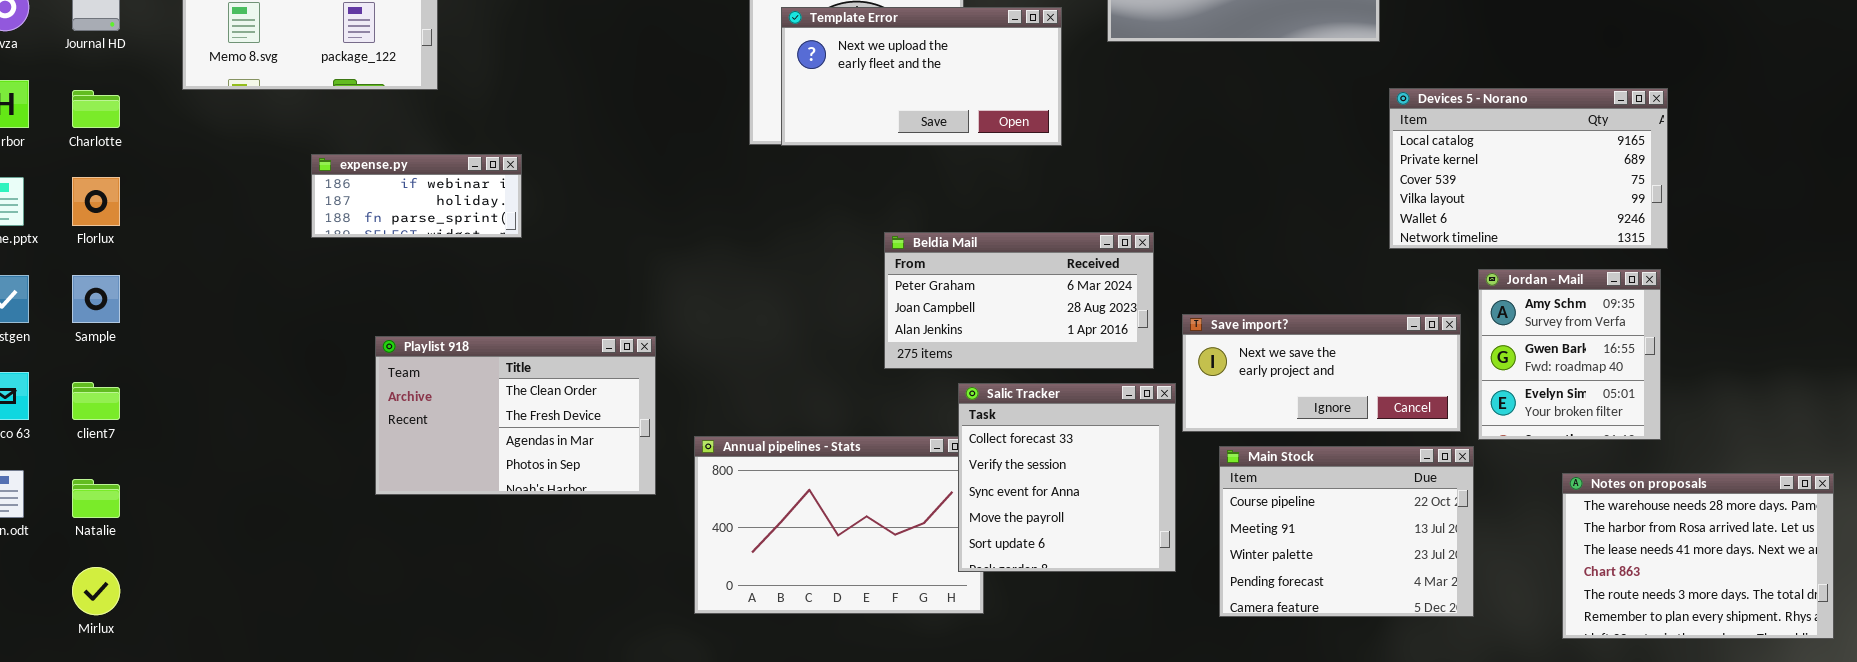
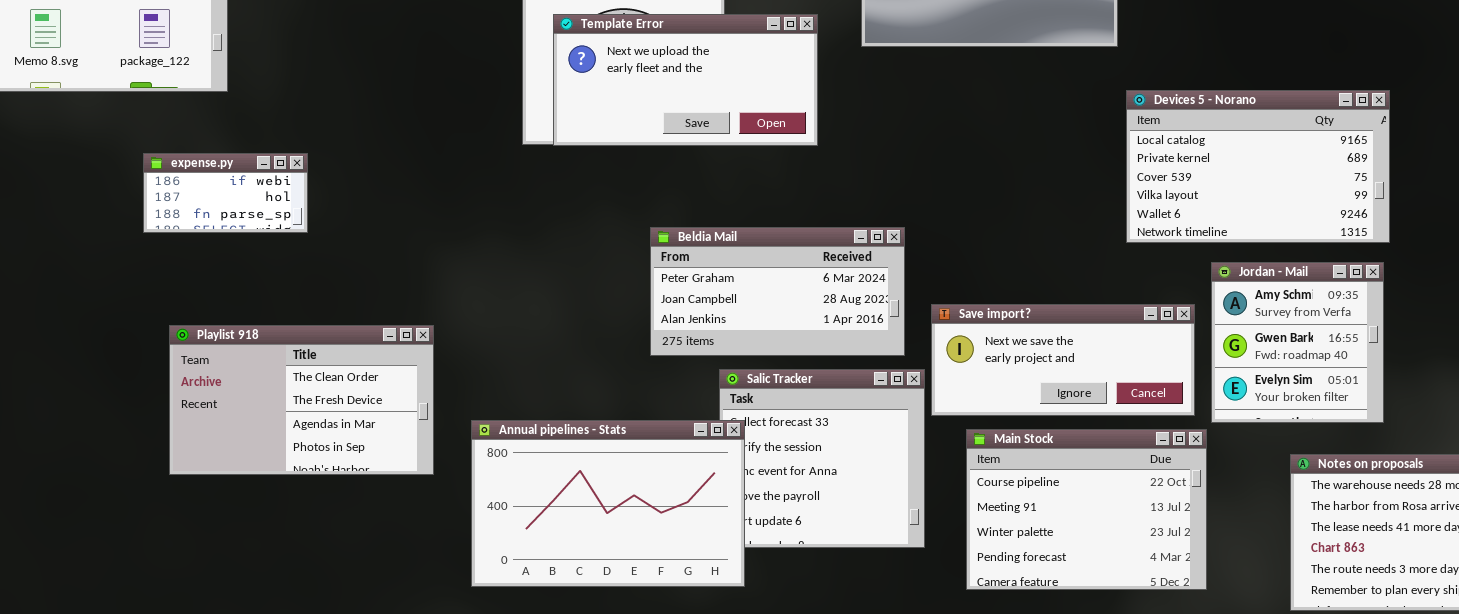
expense.py: [311,154,522,238] -> [143,153,308,233], resized
Annual pipelines - Stats: [694,436,984,614] -> [471,420,745,587], raised

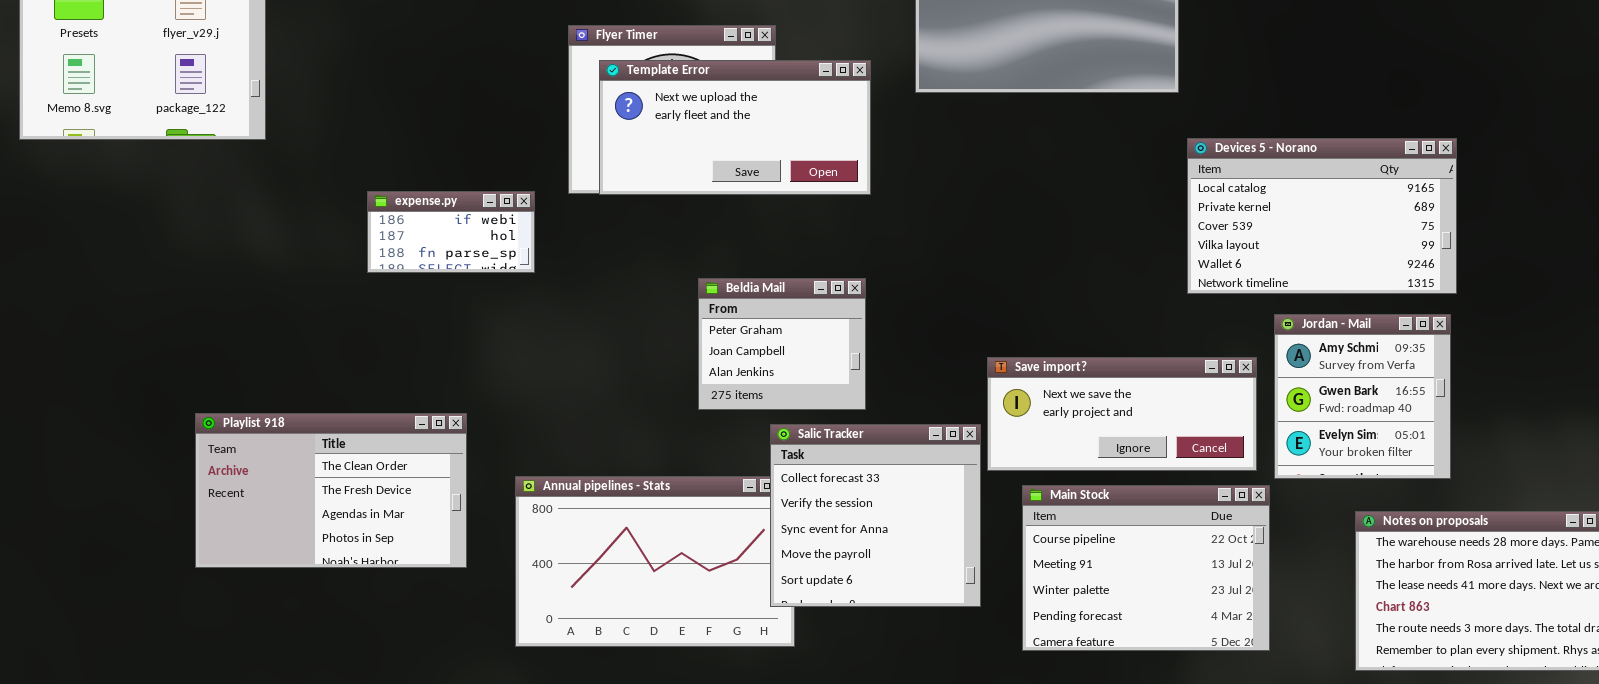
expense.py: [143,153,308,233] -> [367,191,535,273], moved
Beldia Mail: [650,227,905,356] -> [698,278,866,410], resized
Playlist 918: [169,325,434,475] -> [195,413,467,568], moved
Salic Tracker: [719,369,925,548] -> [770,424,981,607], raised

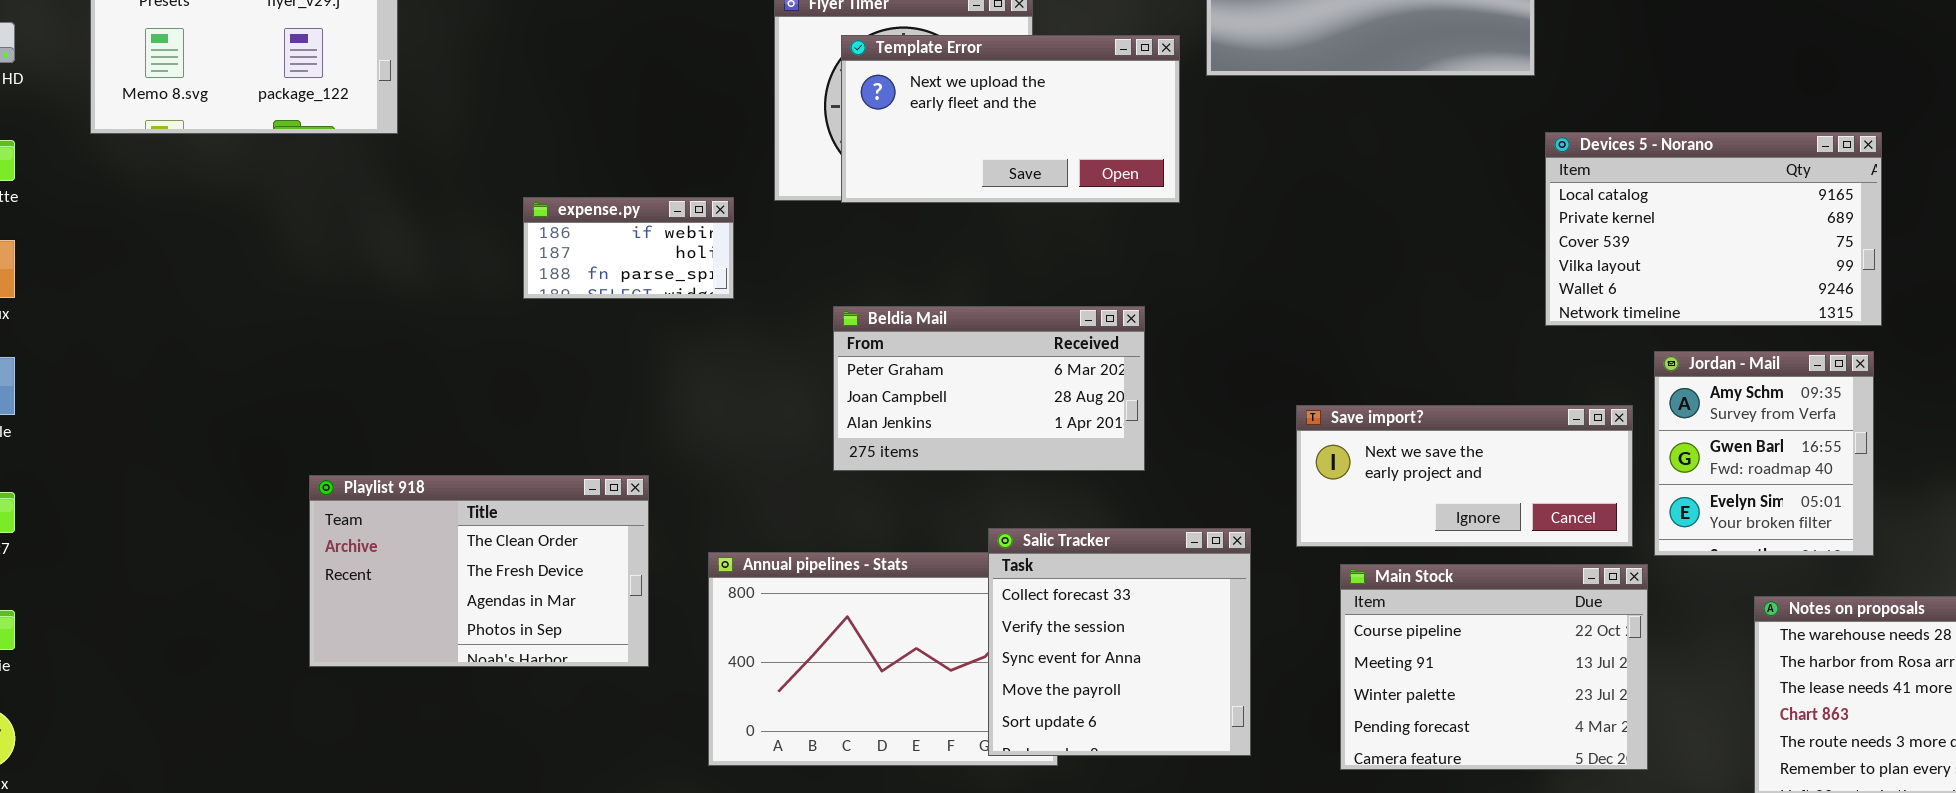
Template Error: [599,60,871,195] -> [841,35,1180,203], moved
Beldia Mail: [698,278,866,410] -> [833,306,1145,471], resized
Salic Tracker: [770,424,981,607] -> [988,528,1251,756], moved

